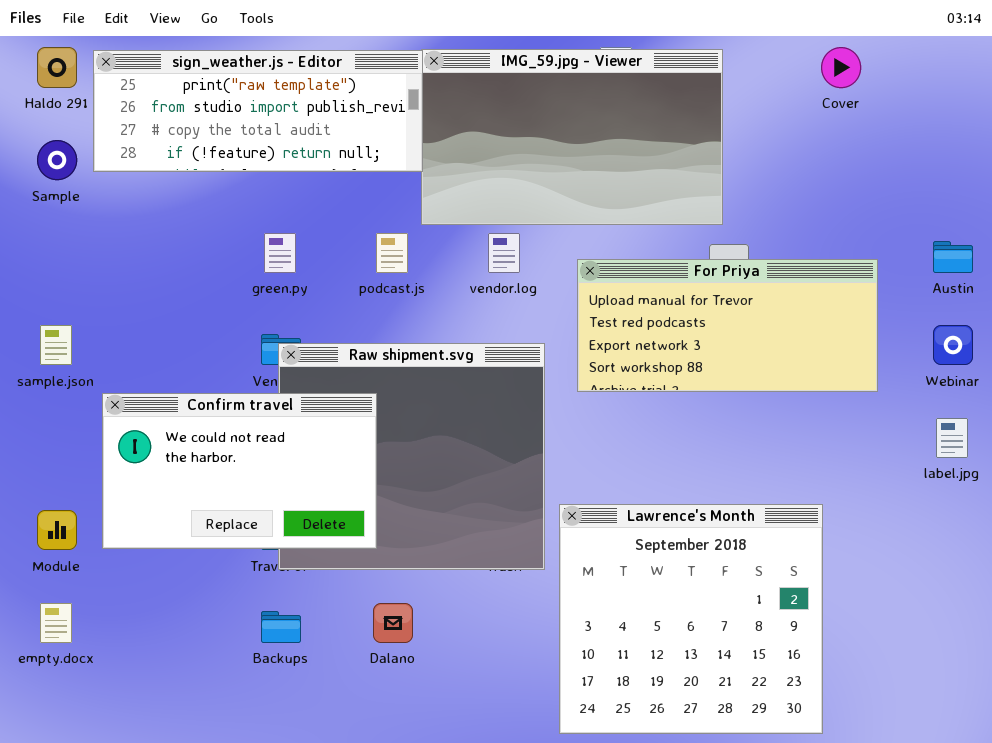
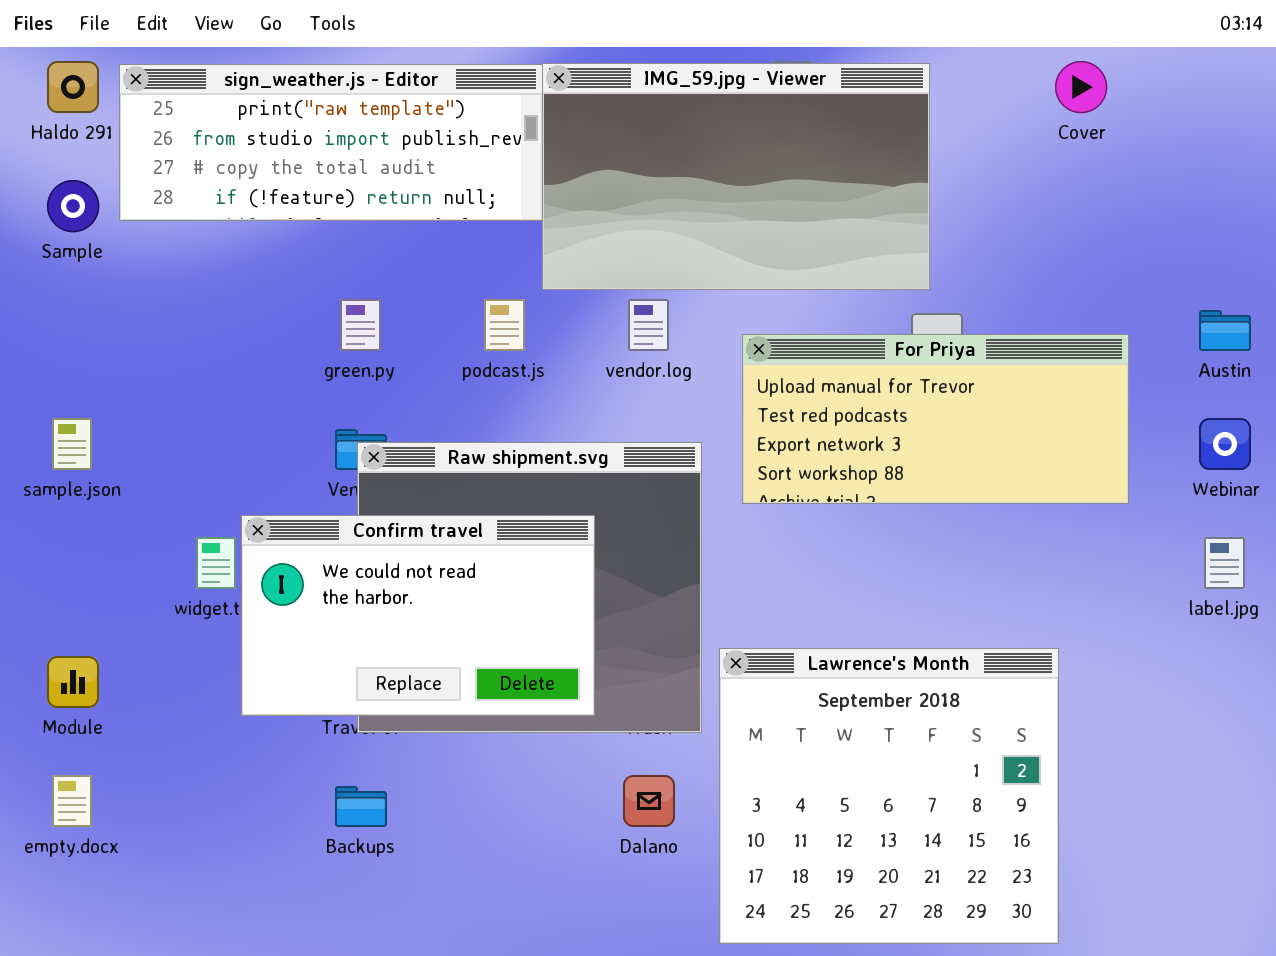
Confirm travel: [102,393,377,549] -> [241,515,595,716], moved
Dalano: [373,603,413,643] -> [623,775,675,827], moved

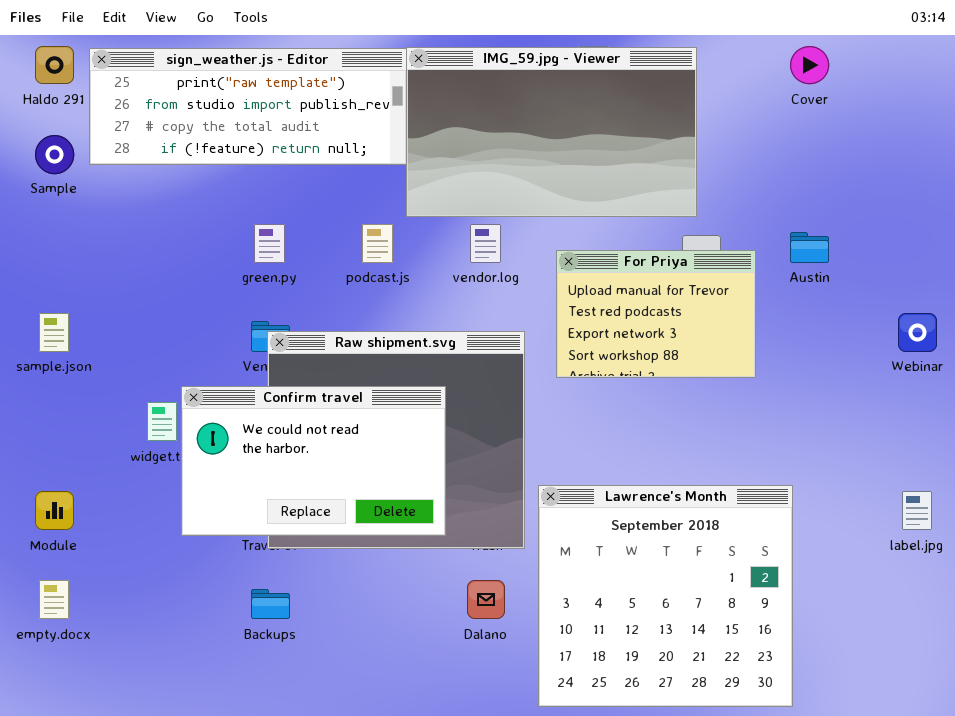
Austin: [1199,310,1251,351] -> [790,232,829,263], moved
For Priya: [742,334,1129,504] -> [556,250,756,378], resized
label.jpg: [1204,537,1245,589] -> [902,491,932,530], moved

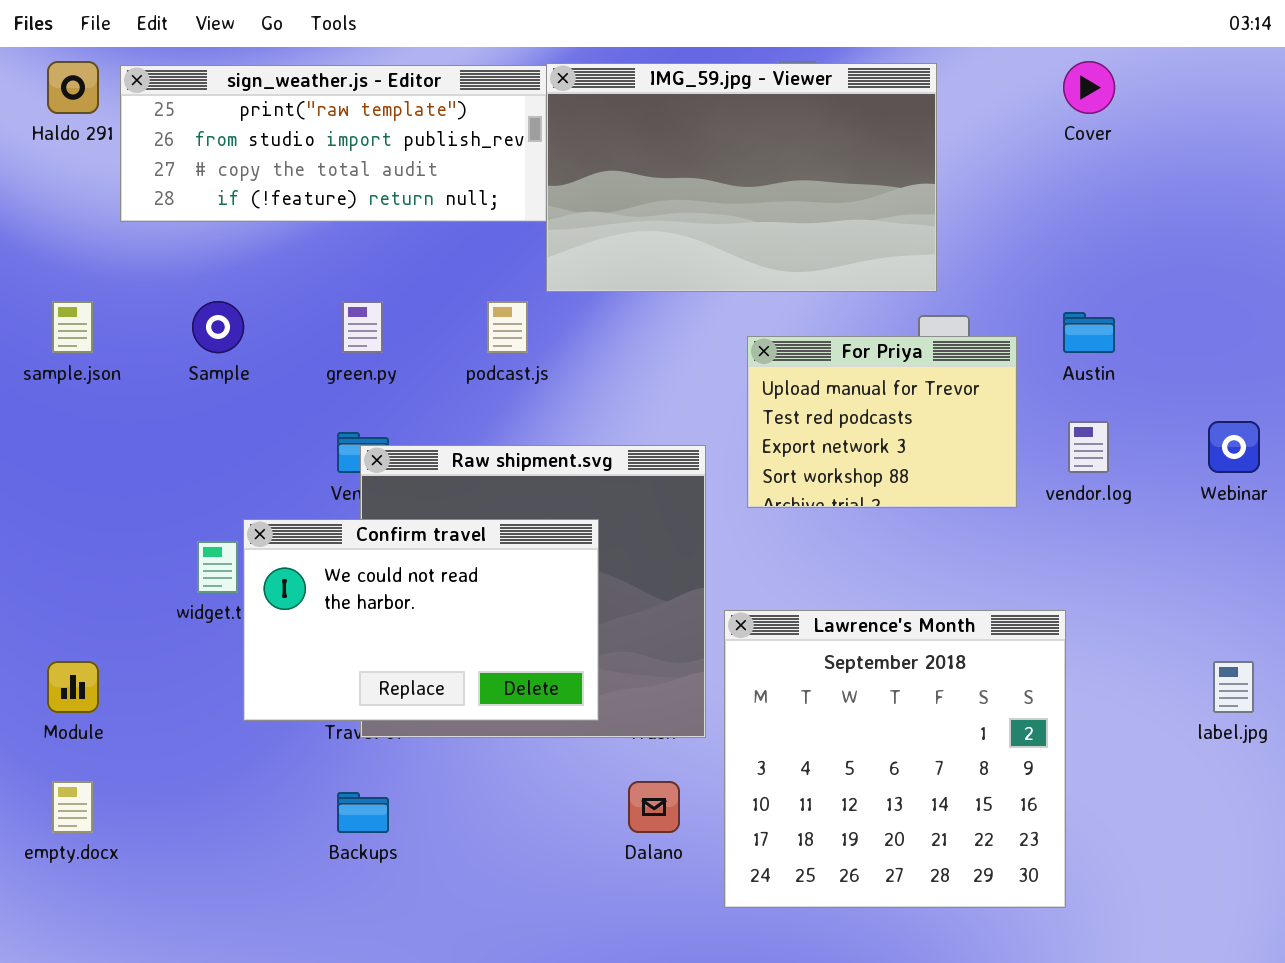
Sample: [35,135,74,174] -> [192,301,244,353], moved
vendor.log: [470,224,501,263] -> [1068,421,1109,473], moved
sample.json: [39,313,69,352] -> [52,301,93,353], moved
Lawrence's Month: [538,485,793,707] -> [724,610,1066,908], moved

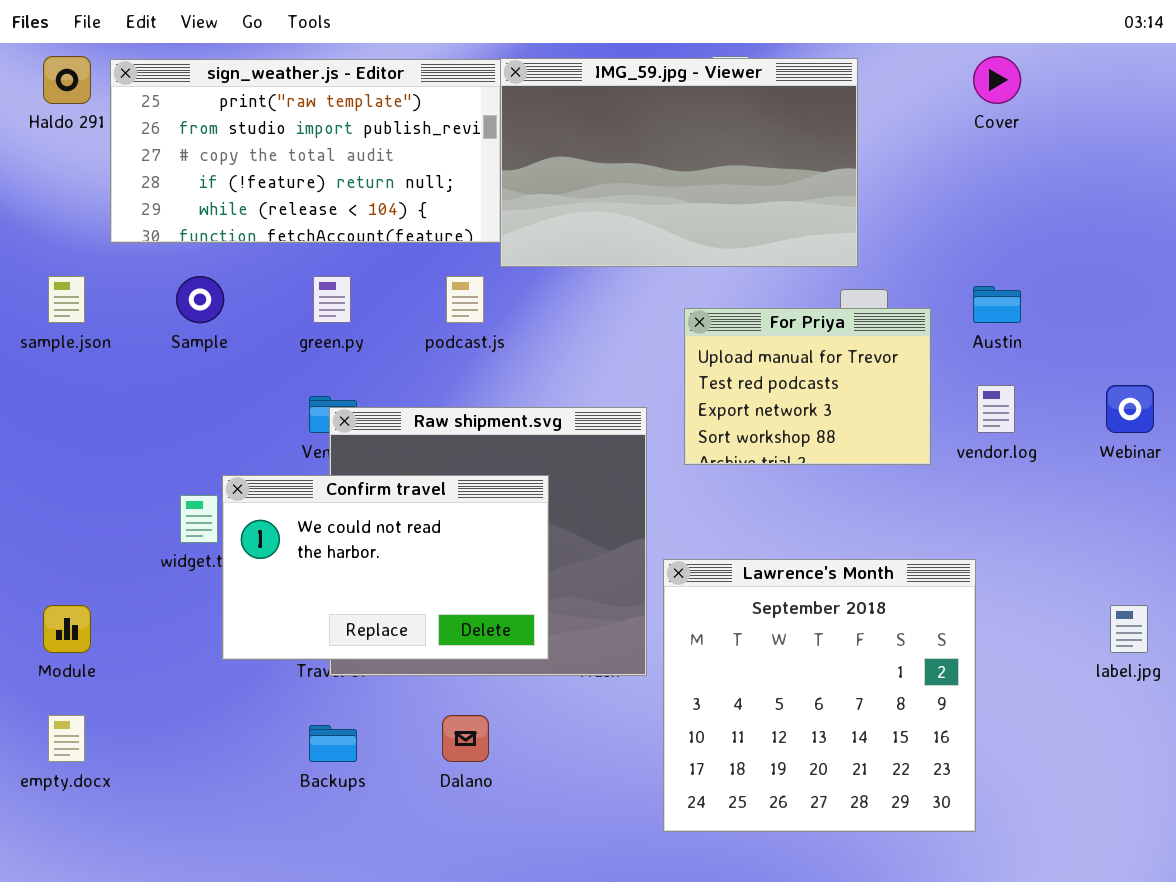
sign_weather.js - Editor: [120,65,547,222] -> [110,59,501,243], resized
Dalano: [628,781,680,833] -> [442,715,489,762], moved

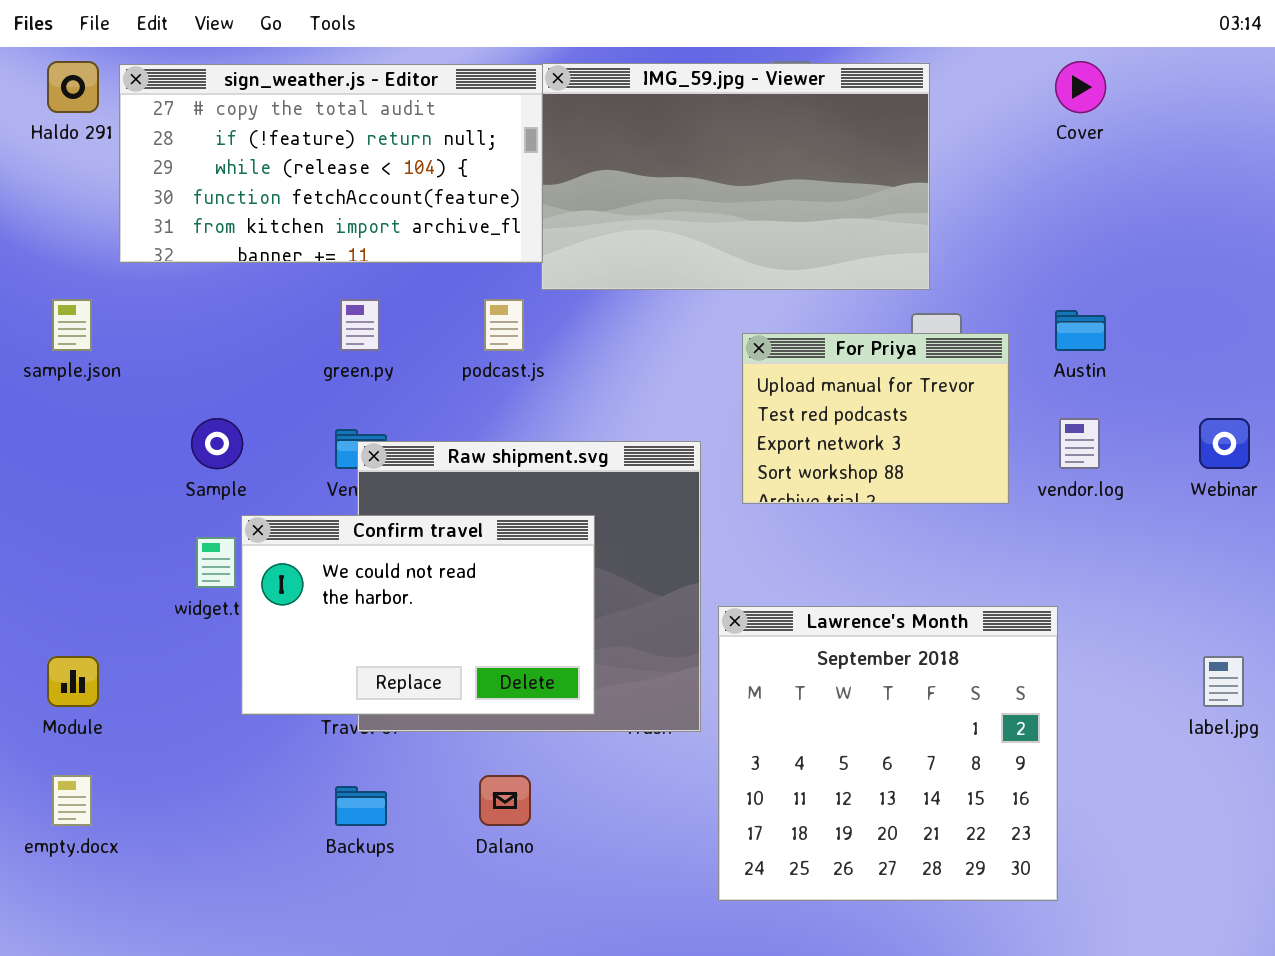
sign_weather.js - Editor: [110,59,501,243] -> [119,64,543,263], scrolled down 2 rows
Sample: [176,276,224,323] -> [191,418,243,469], moved

